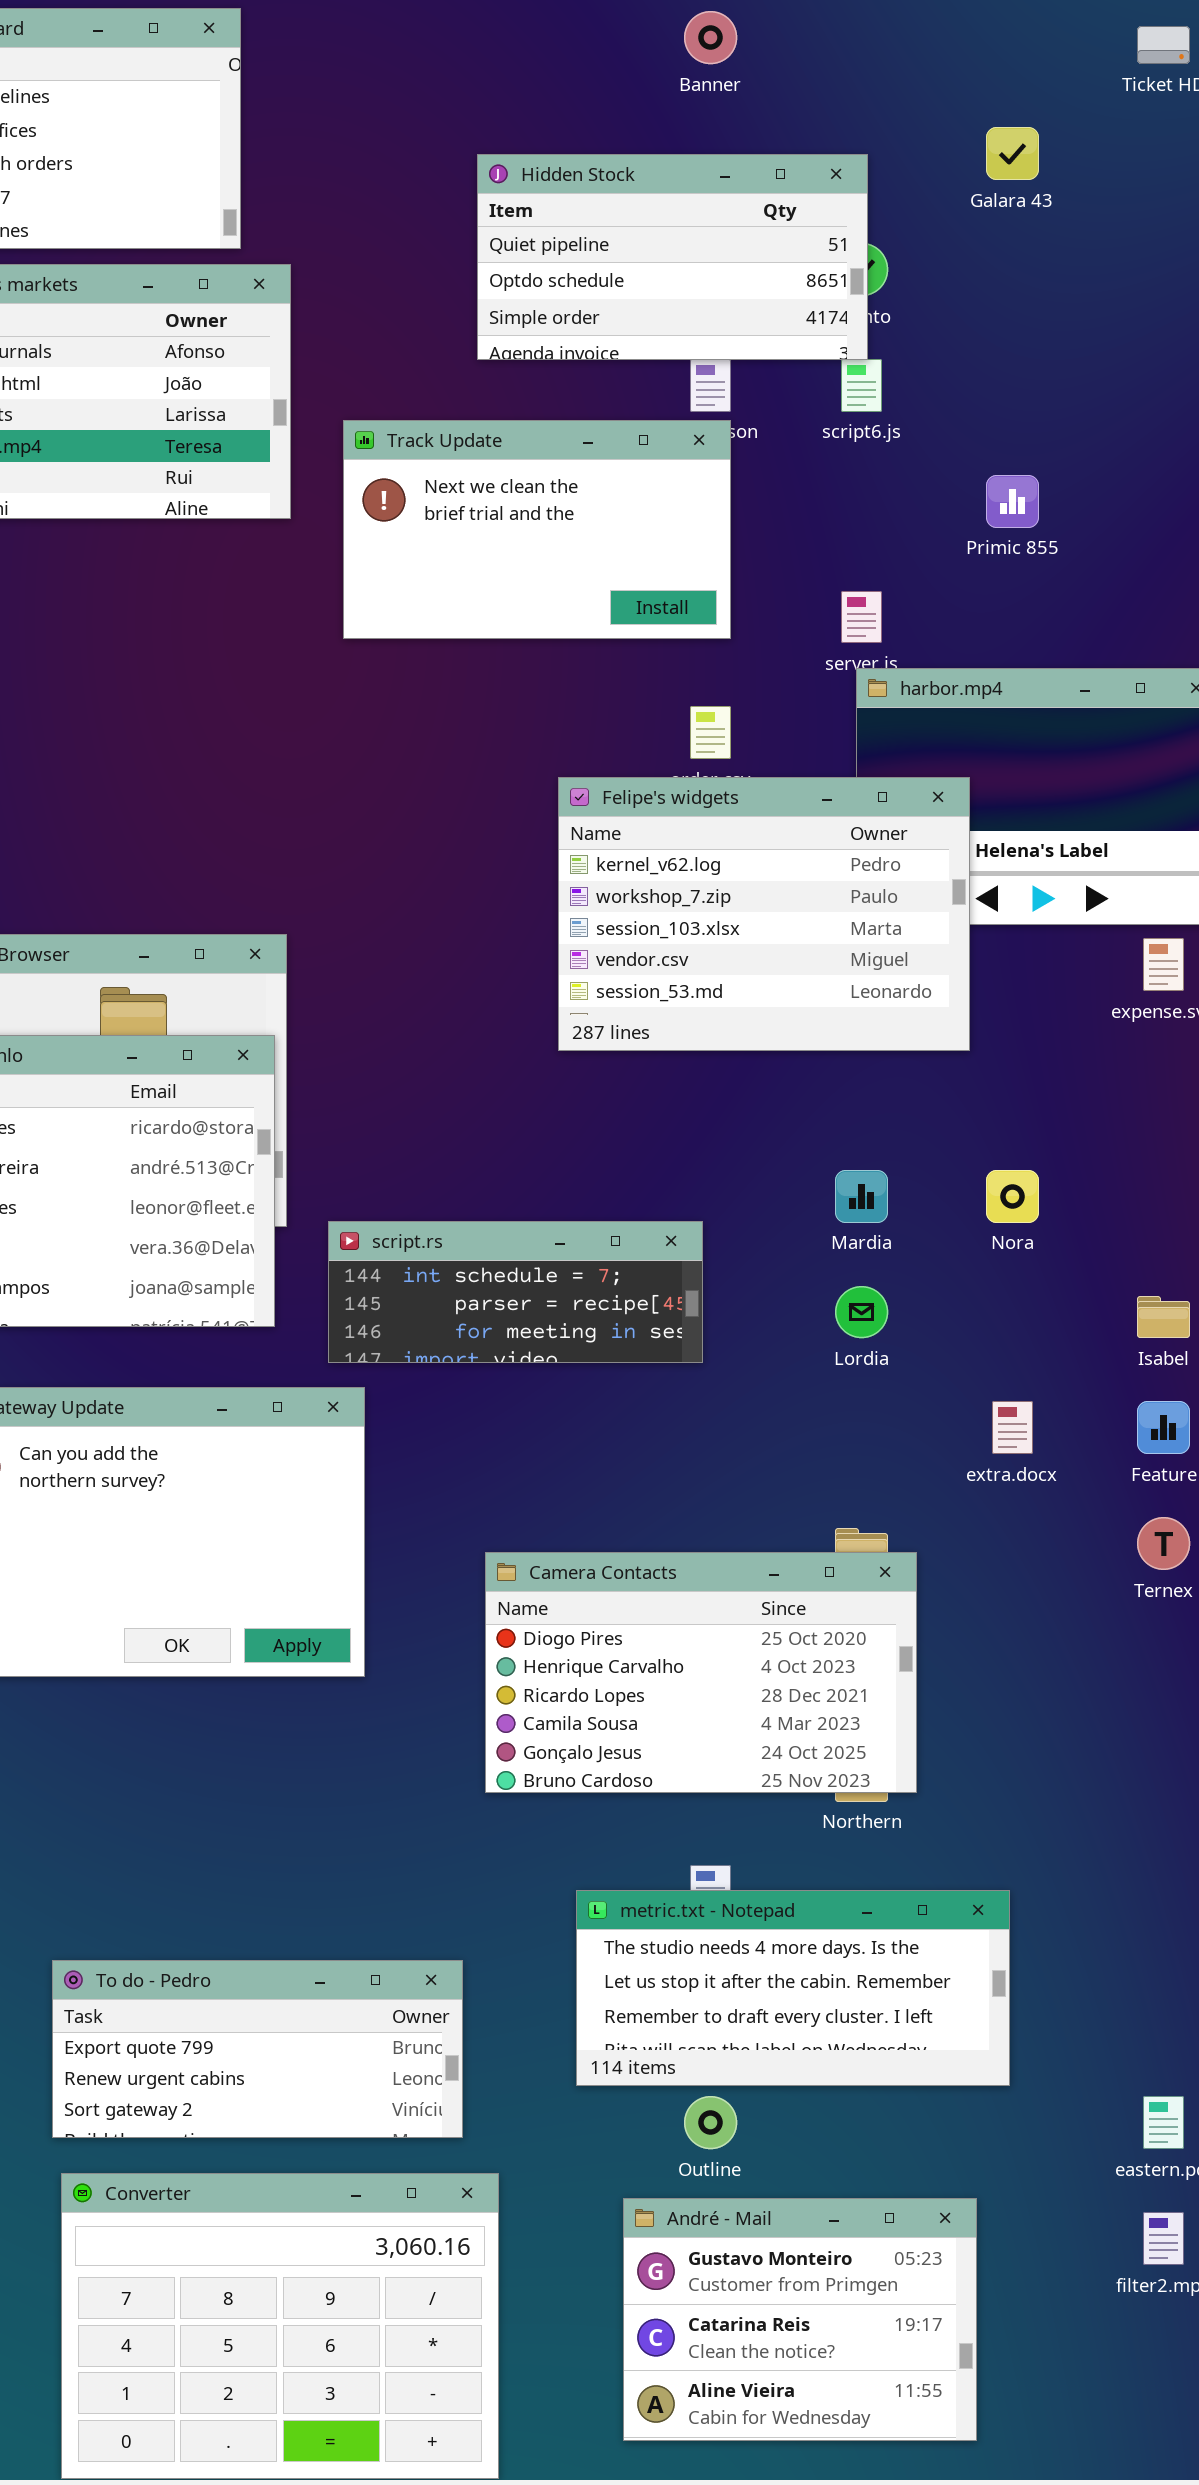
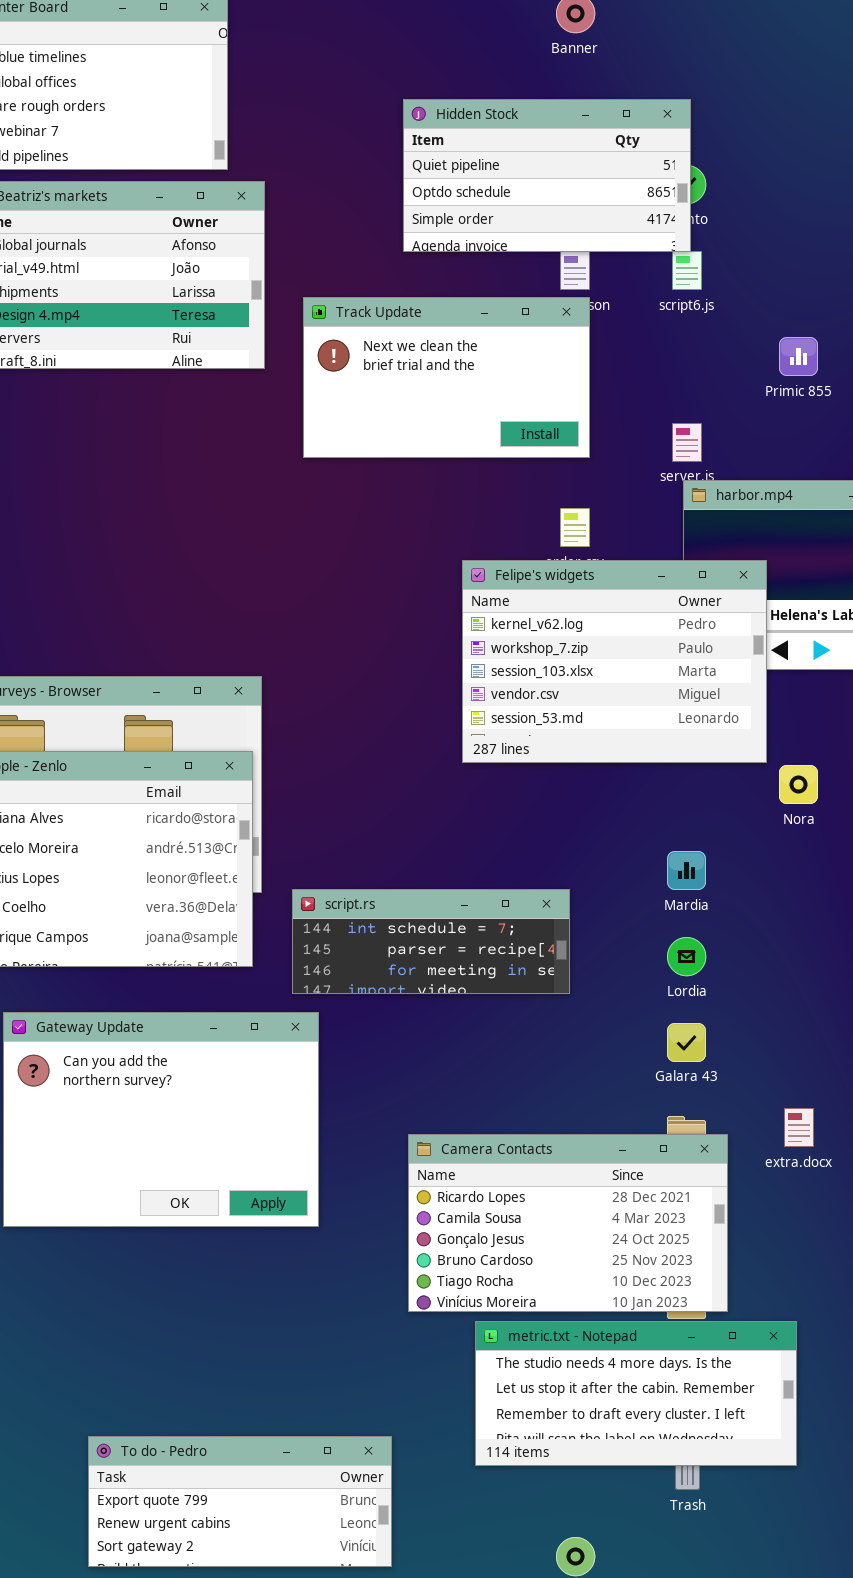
Galara 43: [986,127,1039,180] -> [667,1023,706,1062], moved
Nora: [986,1170,1039,1223] -> [779,765,818,804], moved
extra.docx: [992,1401,1033,1454] -> [784,1108,814,1147], moved
Camera Contacts: [485,1552,917,1793] -> [408,1134,728,1312], scrolled down 2 rows
metric.txt - Notepad: [576,1890,1010,2086] -> [475,1321,797,1466], moved

